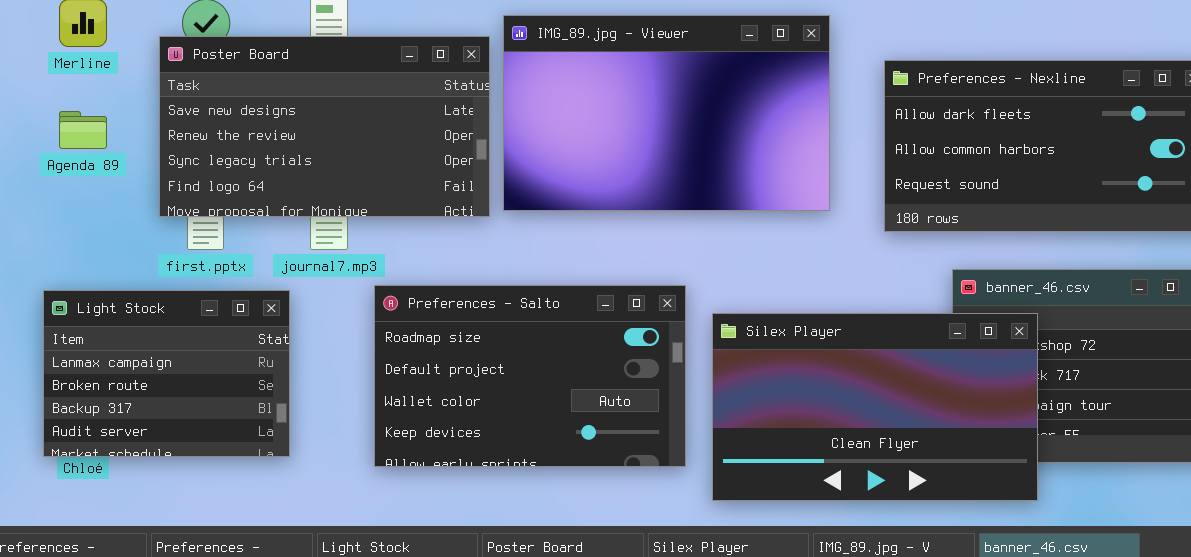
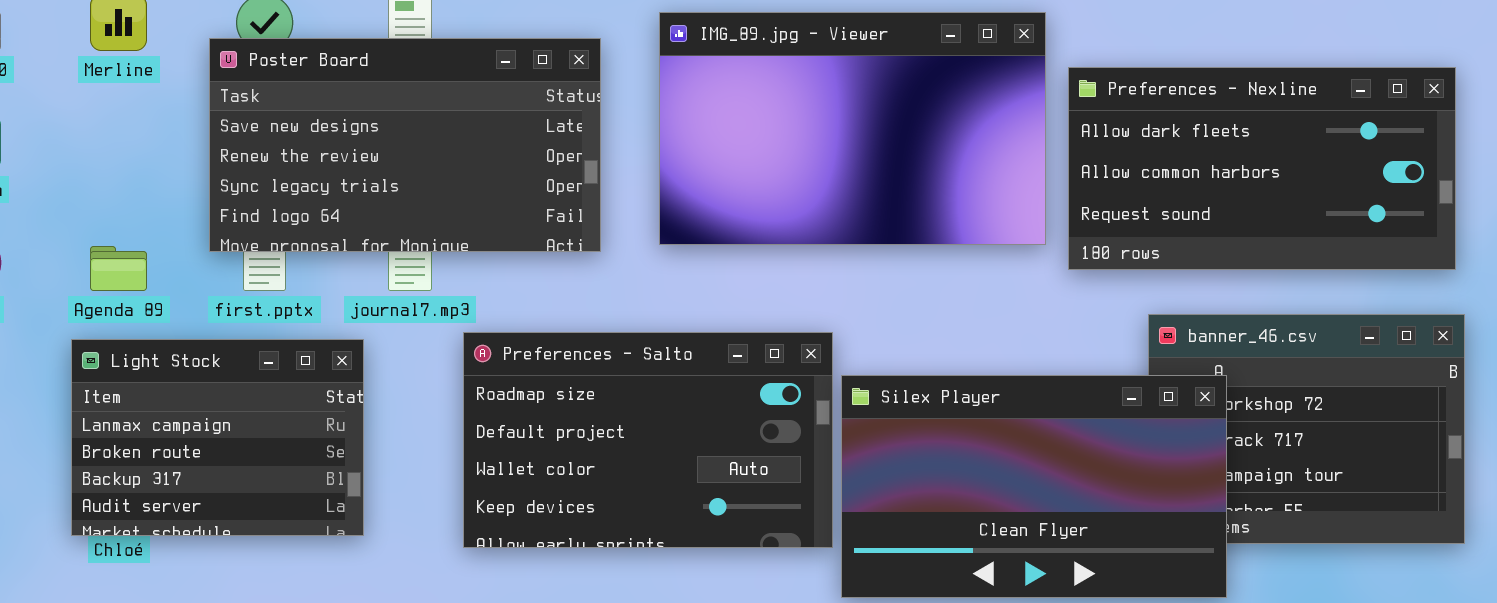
IMG_89.jpg - Viewer: [503,15,830,211] -> [659,12,1046,245], moved
Agenda 89: [59,111,107,149] -> [90,246,147,291], moved
Silex Player: [712,313,1038,501] -> [841,375,1227,598], moved

